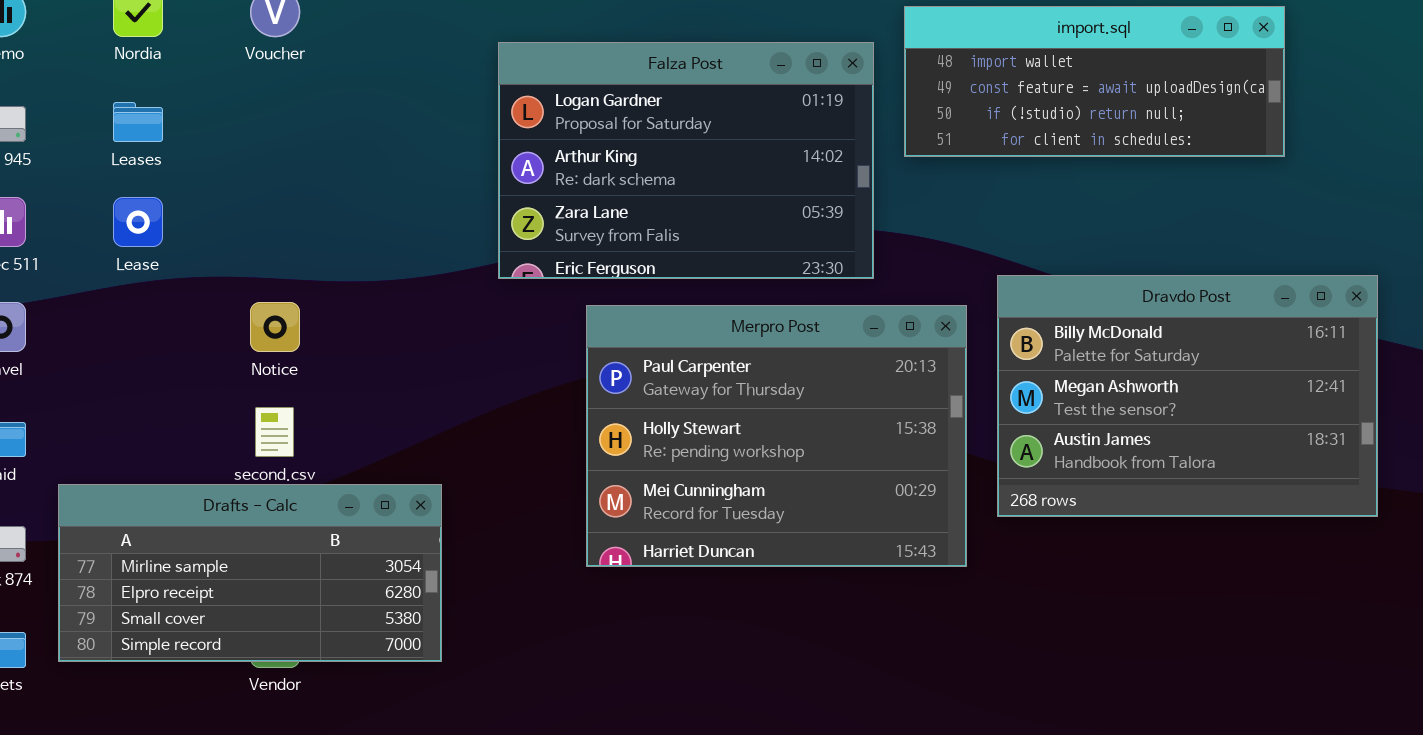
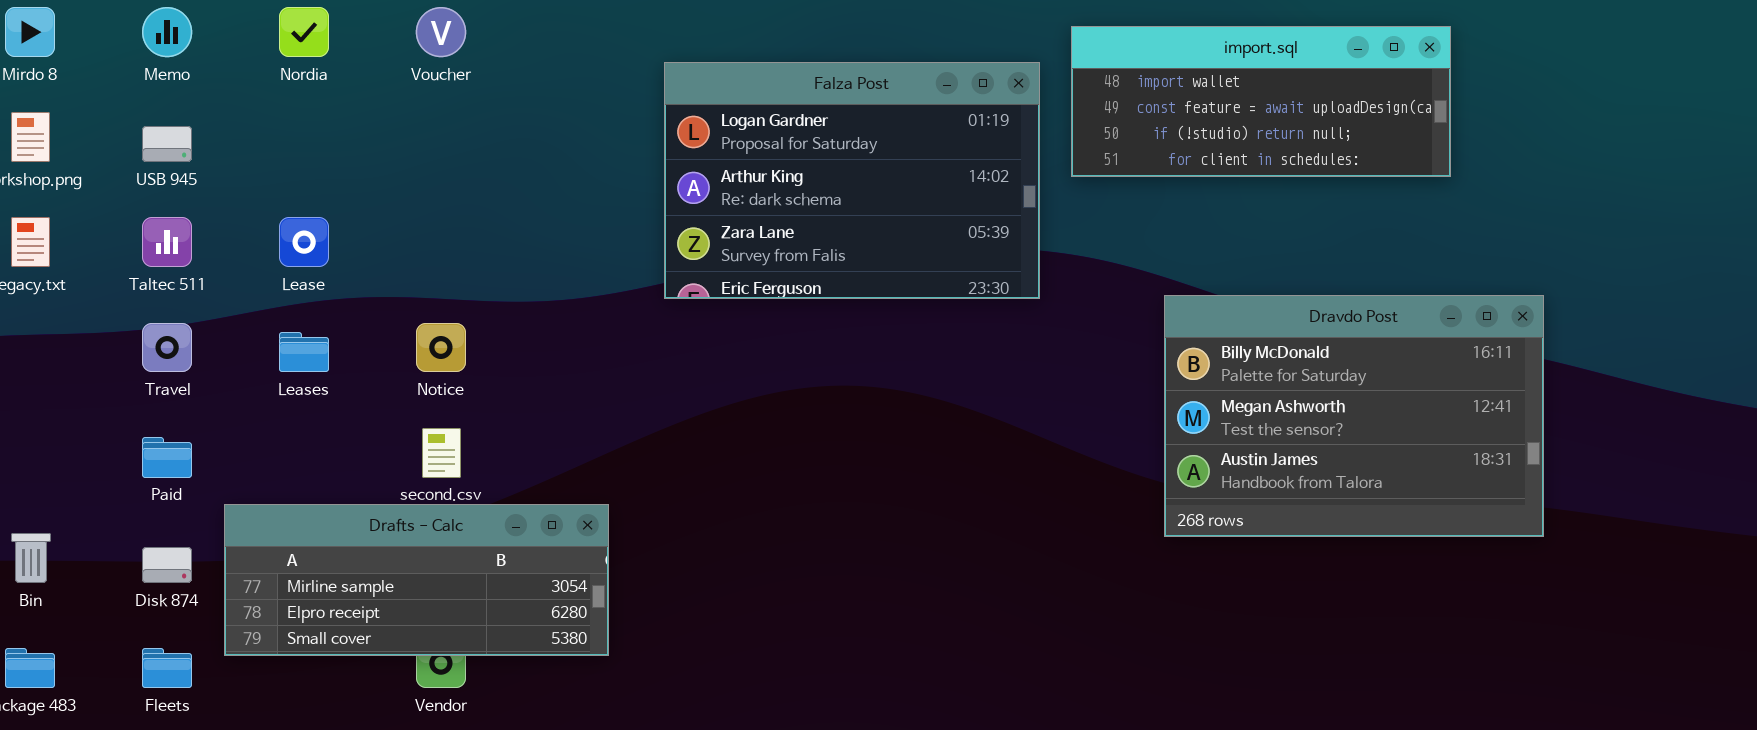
Leases: [113,102,163,142] -> [279,332,329,372], moved
Merpro Post: [586,305,967,567] -> none, closed
Drafts - Calc: [58,484,442,662] -> [224,504,609,656], resized

